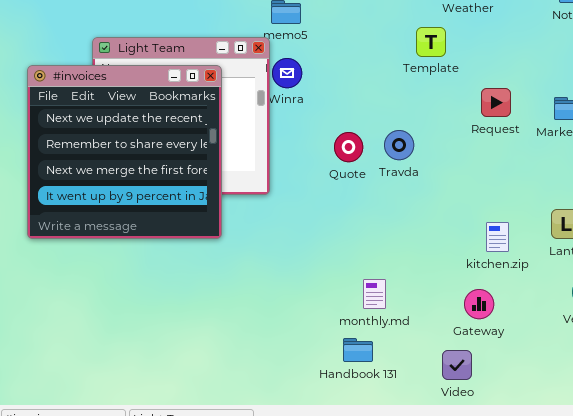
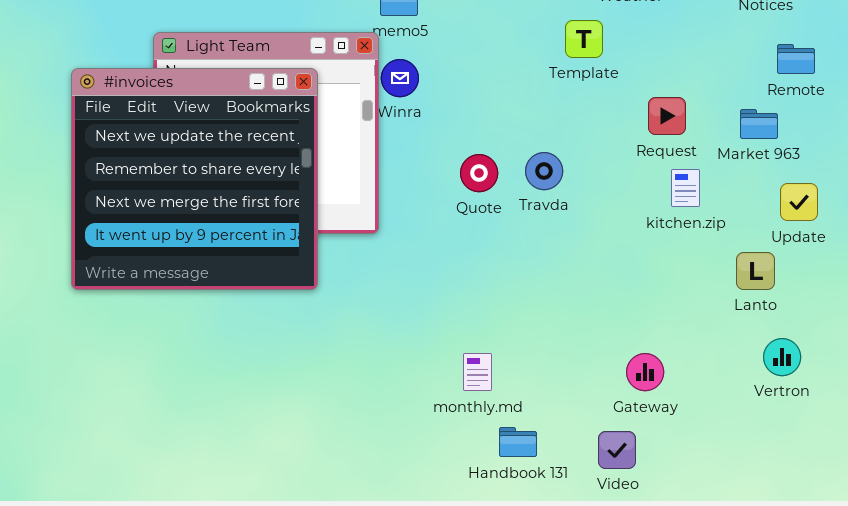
kitchen.zip: [486,222,509,252] -> [671,169,700,207], moved
monthly.md: [363,279,386,309] -> [463,353,492,391], moved
Handbook 131: [343,338,373,362] -> [499,427,537,457], moved

